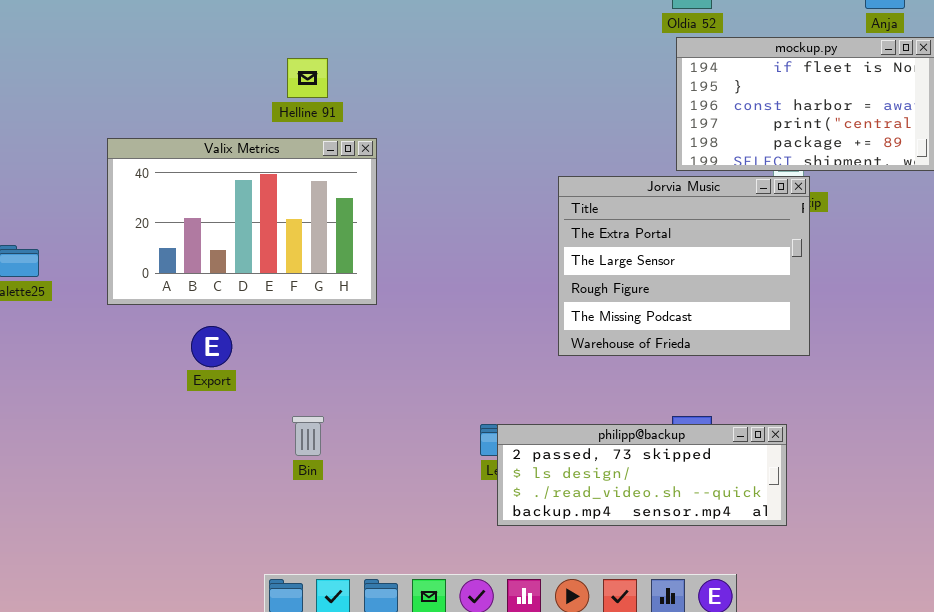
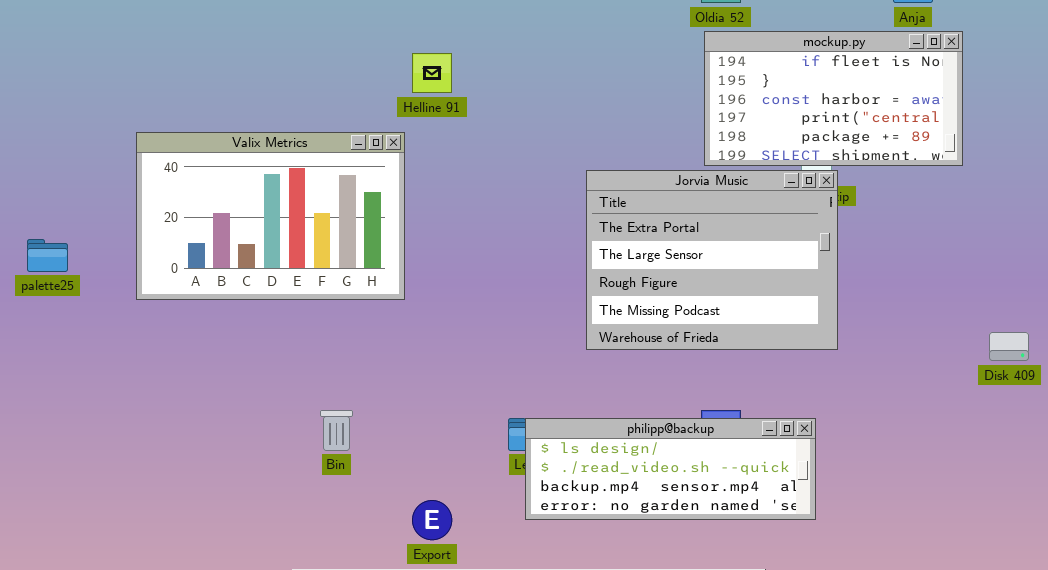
Helline 91: [287,58,328,98] -> [412,53,452,93], moved
Export: [191,326,232,367] -> [412,500,452,540], moved
philipp@backup: [497,424,787,526] -> [525,418,816,520], scrolled down 1 row

